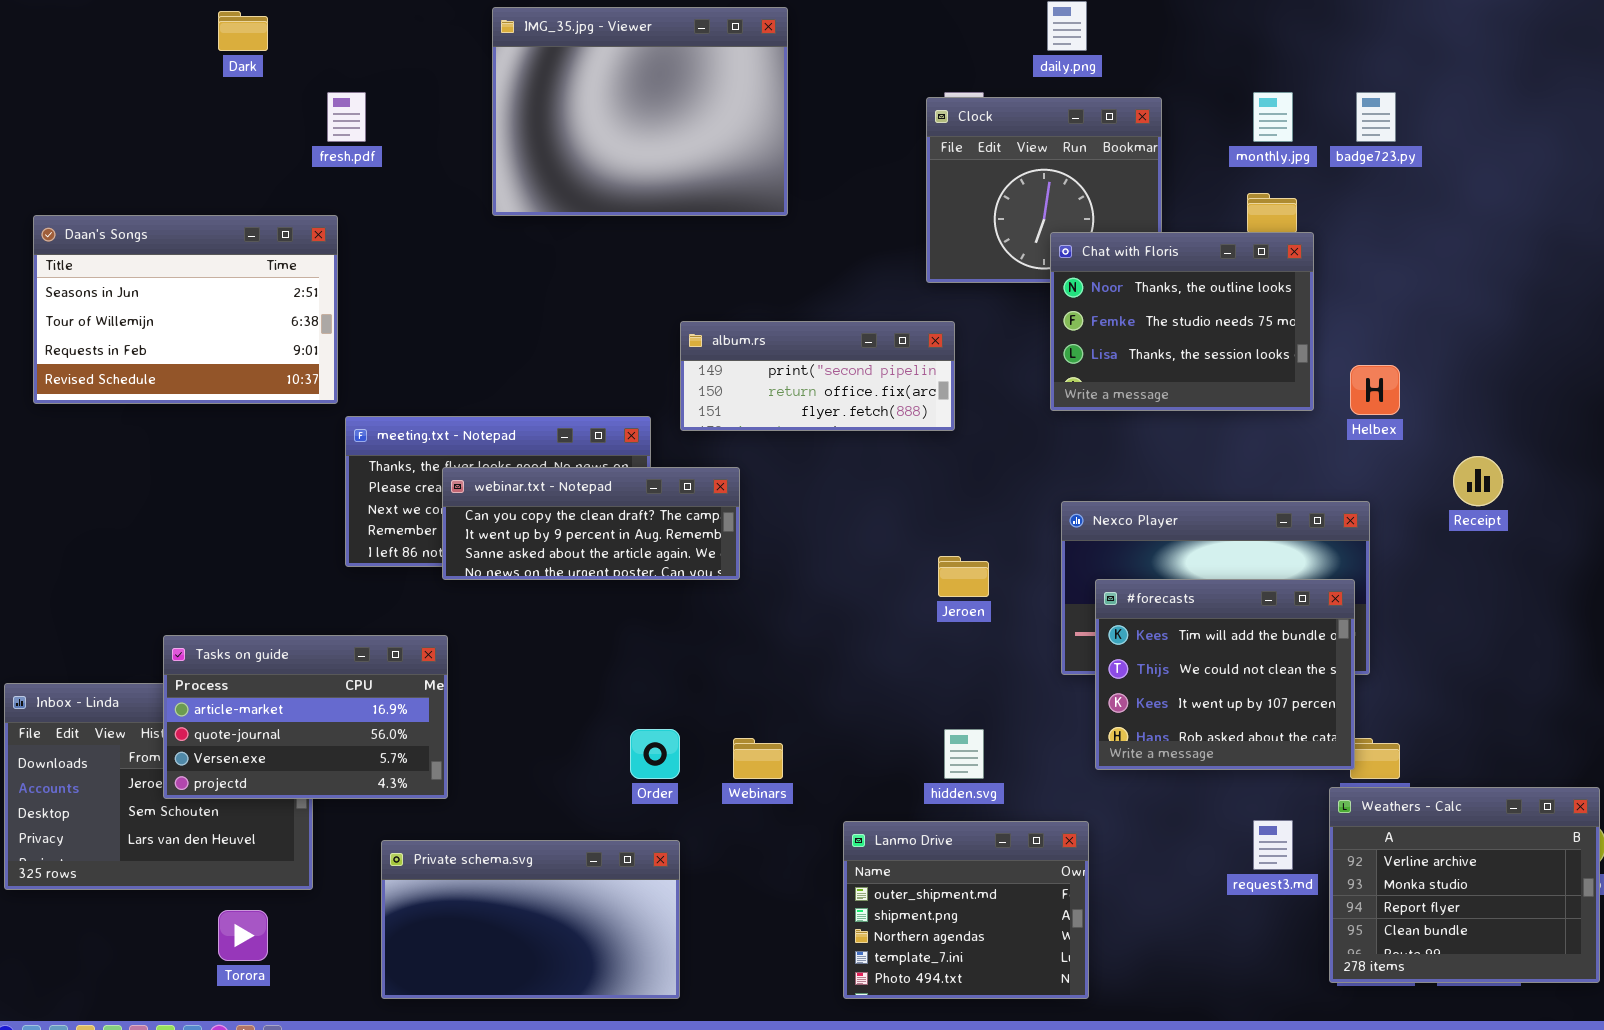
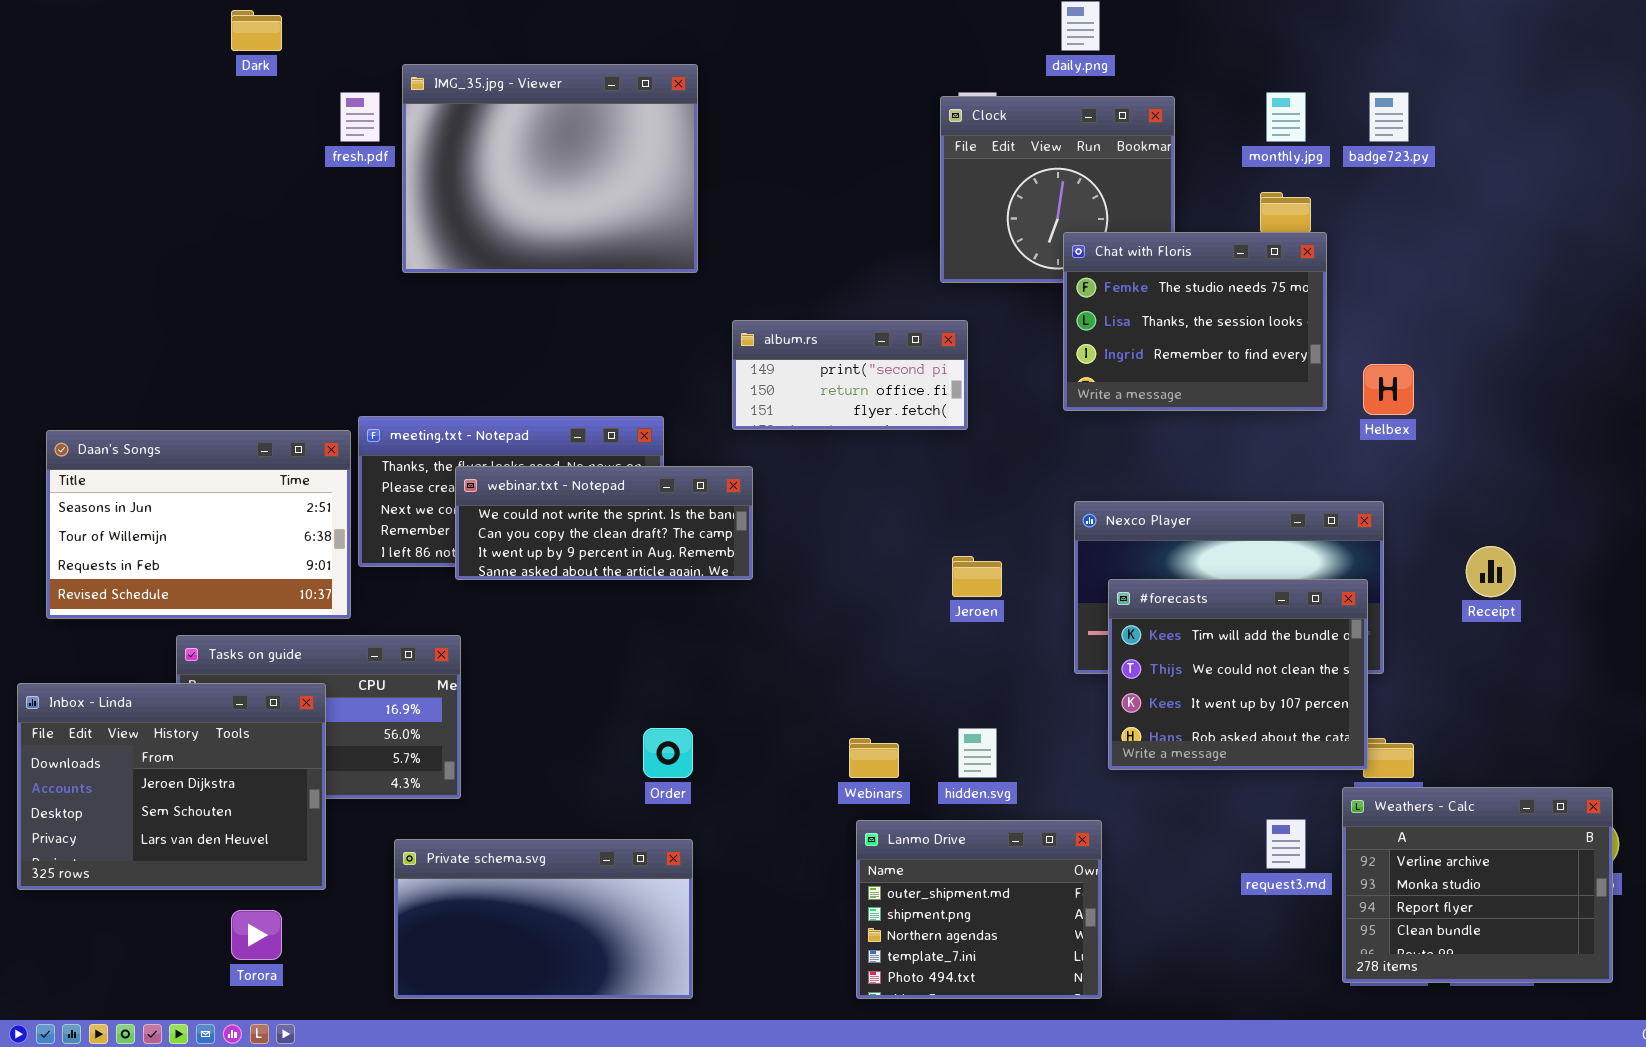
IMG_35.jpg - Viewer: [492,7,788,216] -> [402,64,698,273], moved
Daan's Songs: [33,215,338,404] -> [46,430,351,619], moved
Chat with Floris: [1050,232,1314,411] -> [1063,232,1327,411], scrolled down 1 row
album.rs: [680,321,955,431] -> [732,320,968,430], resized
Receipt: [1453,456,1503,506] -> [1466,546,1516,597], moved
webinar.txt - Notepad: [442,467,740,580] -> [455,466,753,580], scrolled up 1 row
Inbox - Linda: [4,683,313,890] -> [17,683,326,890], raised
Webinars: [733,738,783,779] -> [849,738,899,778], moved

